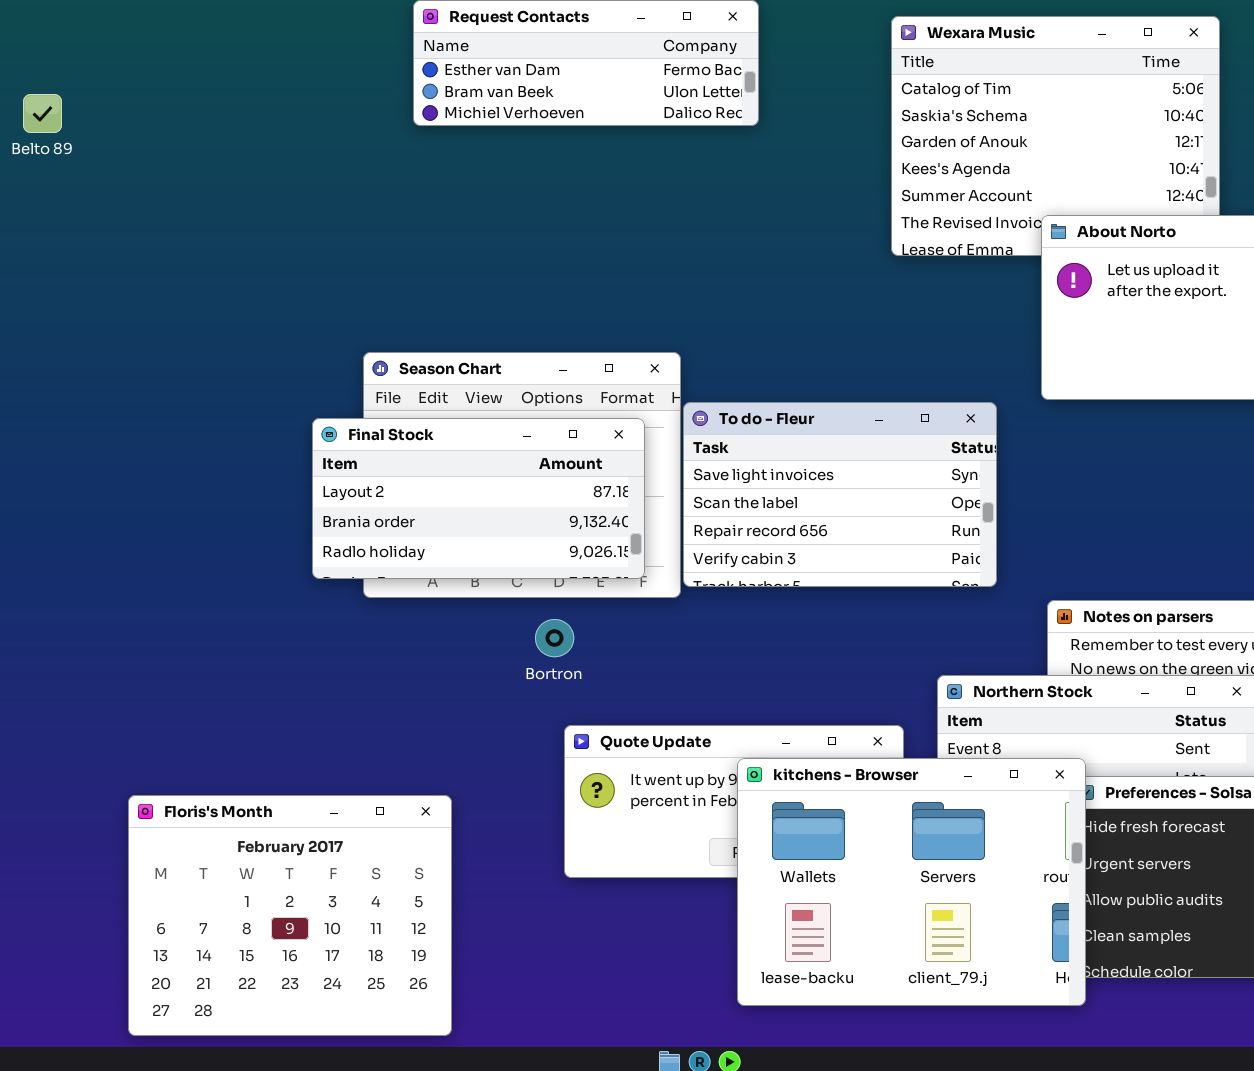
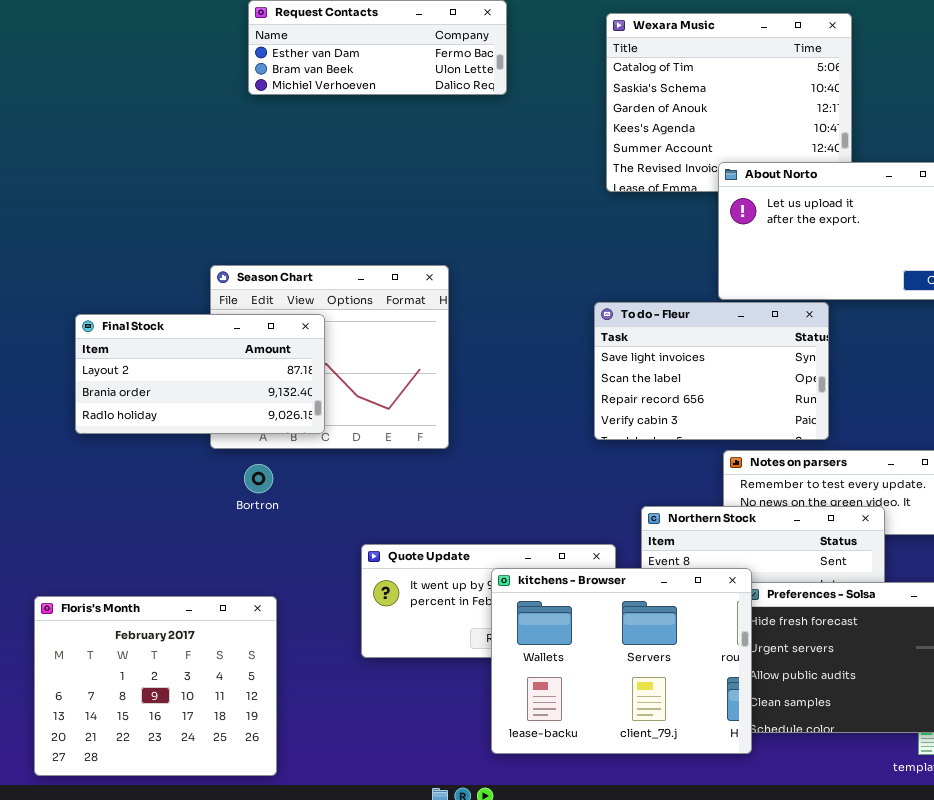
To do - Fleur: [683,402,997,587] -> [594,302,829,440], moved
Final Stock: [312,418,645,579] -> [75,314,325,434], moved
Bortron: [535,619,574,657] -> [244,464,273,493], moved

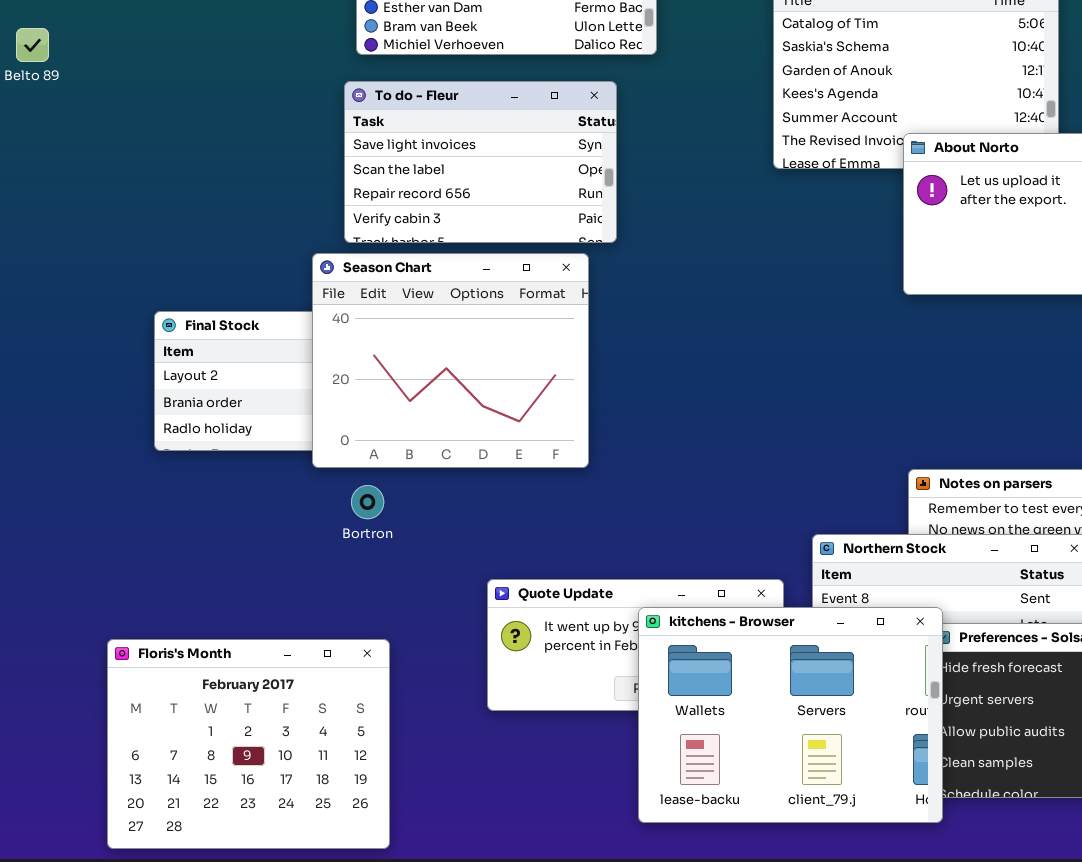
Season Chart: [210,265,449,449] -> [312,253,589,468], raised
To do - Fleur: [594,302,829,440] -> [344,81,617,243], moved

